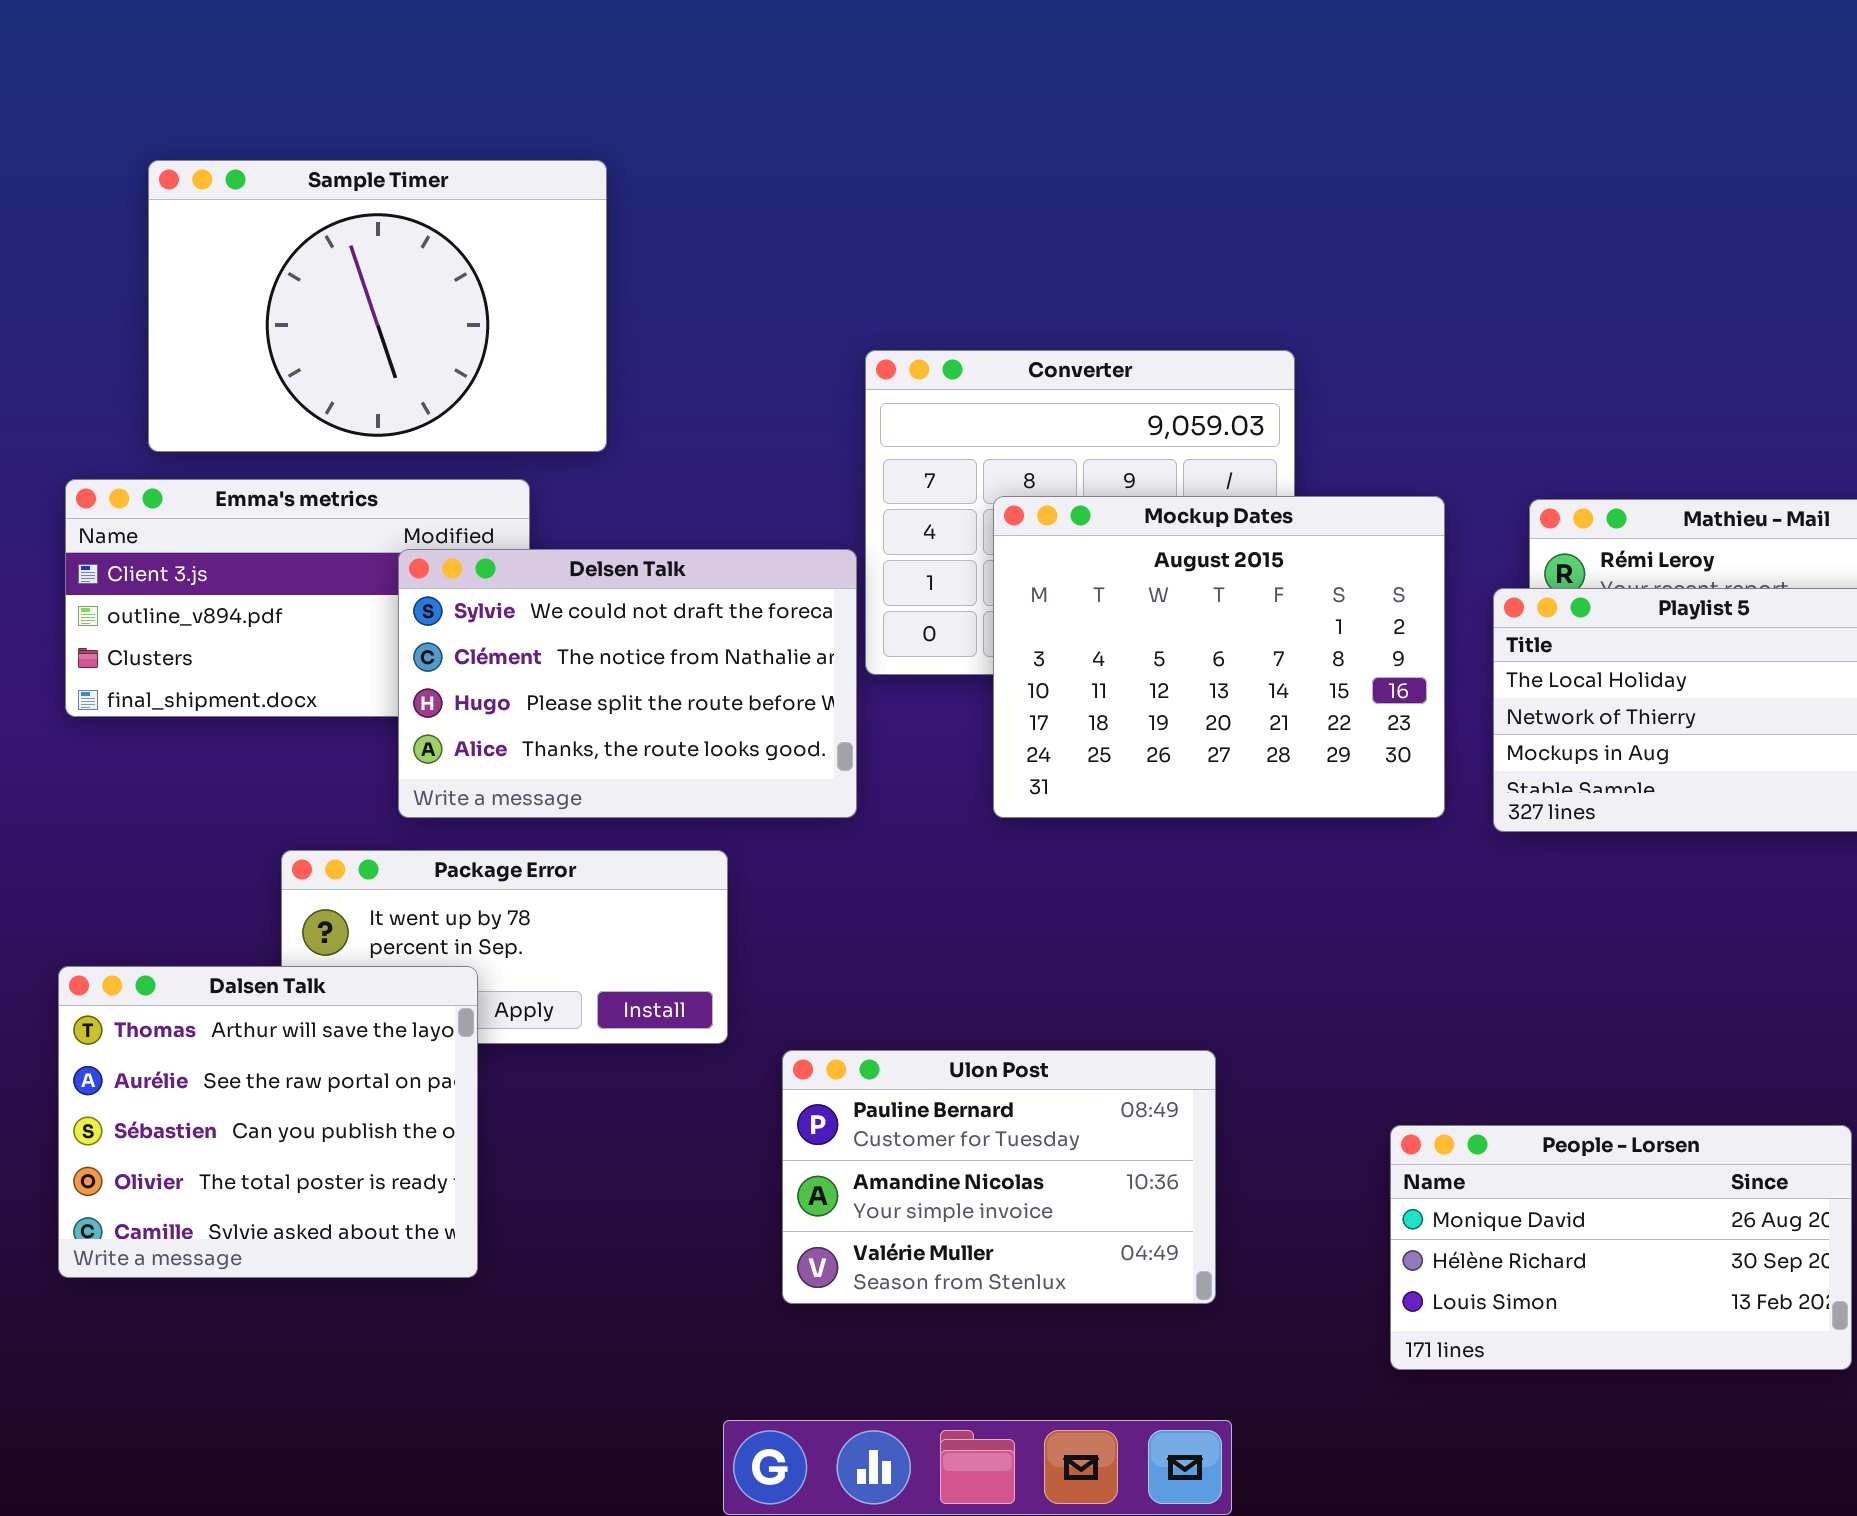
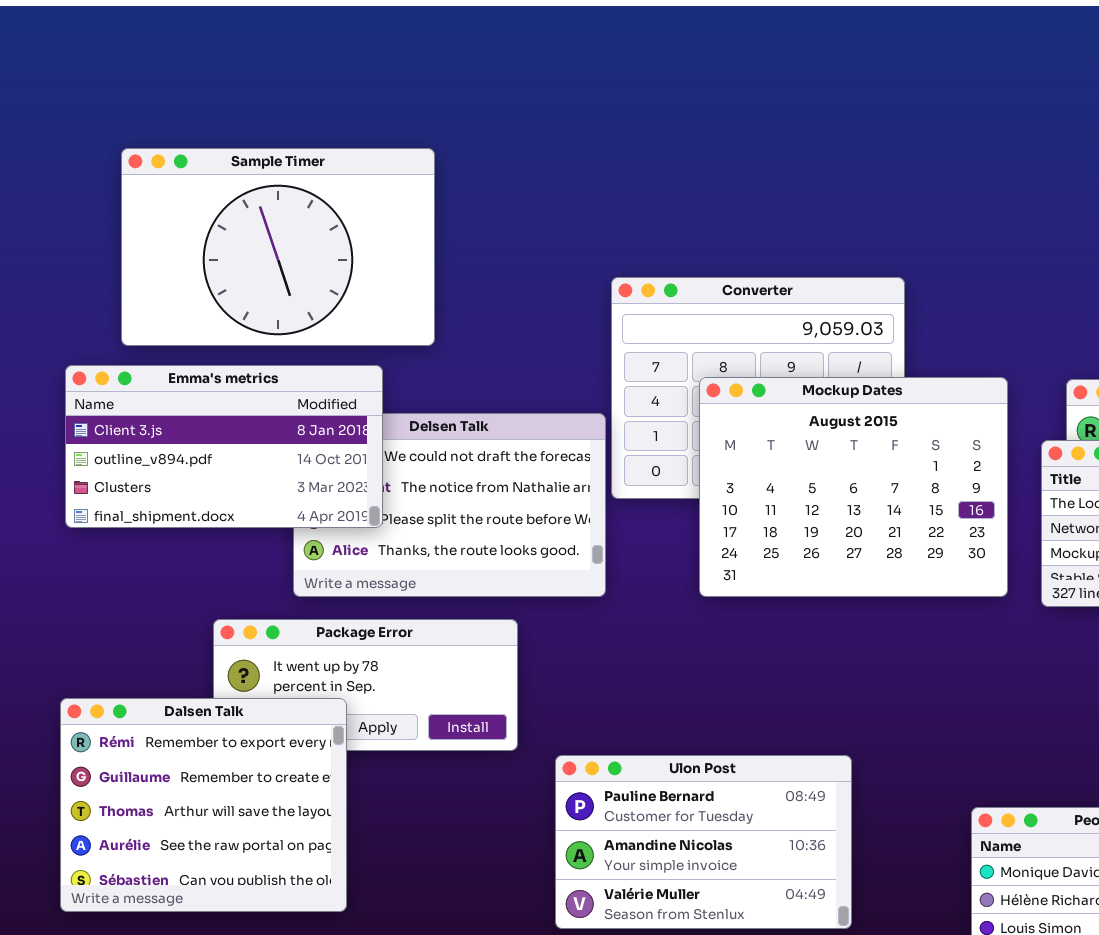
Emma's metrics: [65,479,530,717] -> [65,365,383,528], raised
Dalsen Talk: [58,966,478,1278] -> [60,698,347,912], scrolled up 2 rows

